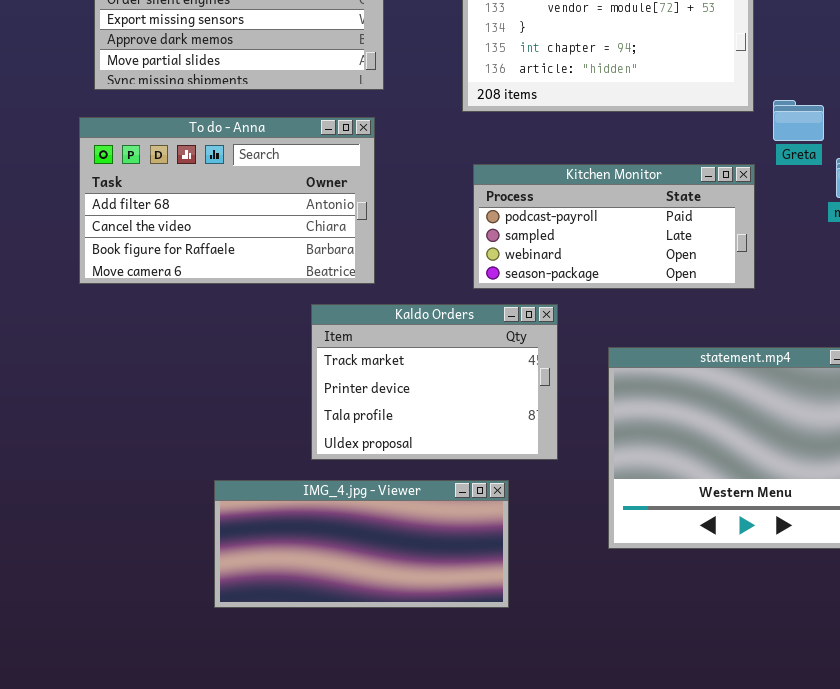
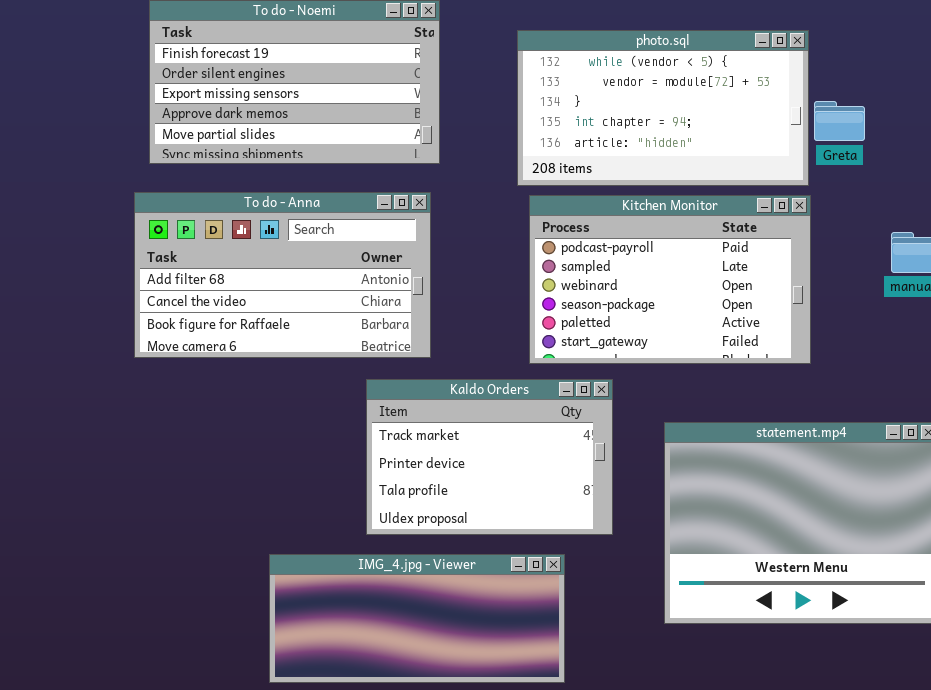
Greta: [773,100,824,141] -> [814,101,865,141], moved
Kitchen Monitor: [473,164,755,289] -> [529,195,811,364], resized

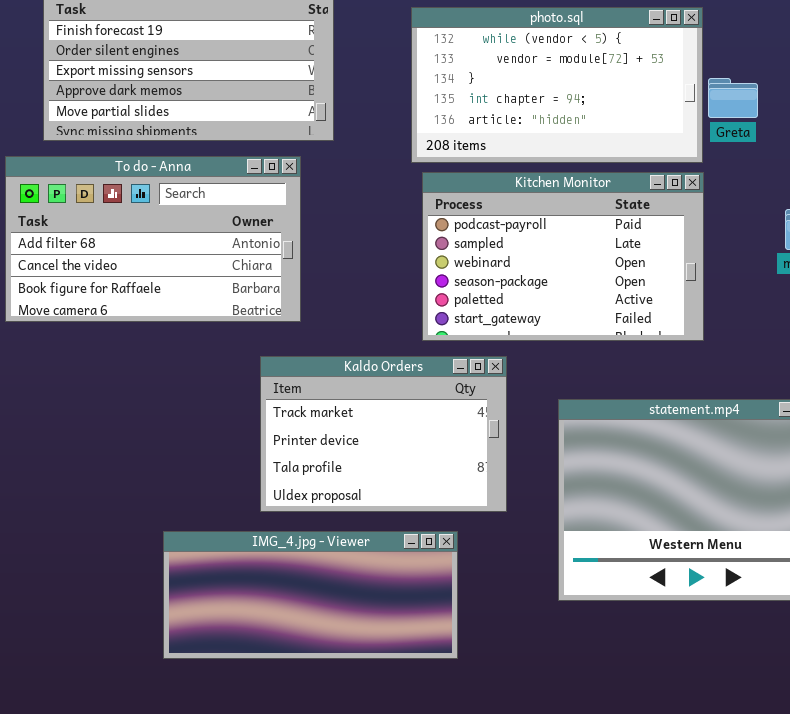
To do - Anna: [134,192,431,358] -> [5,156,301,322], moved

